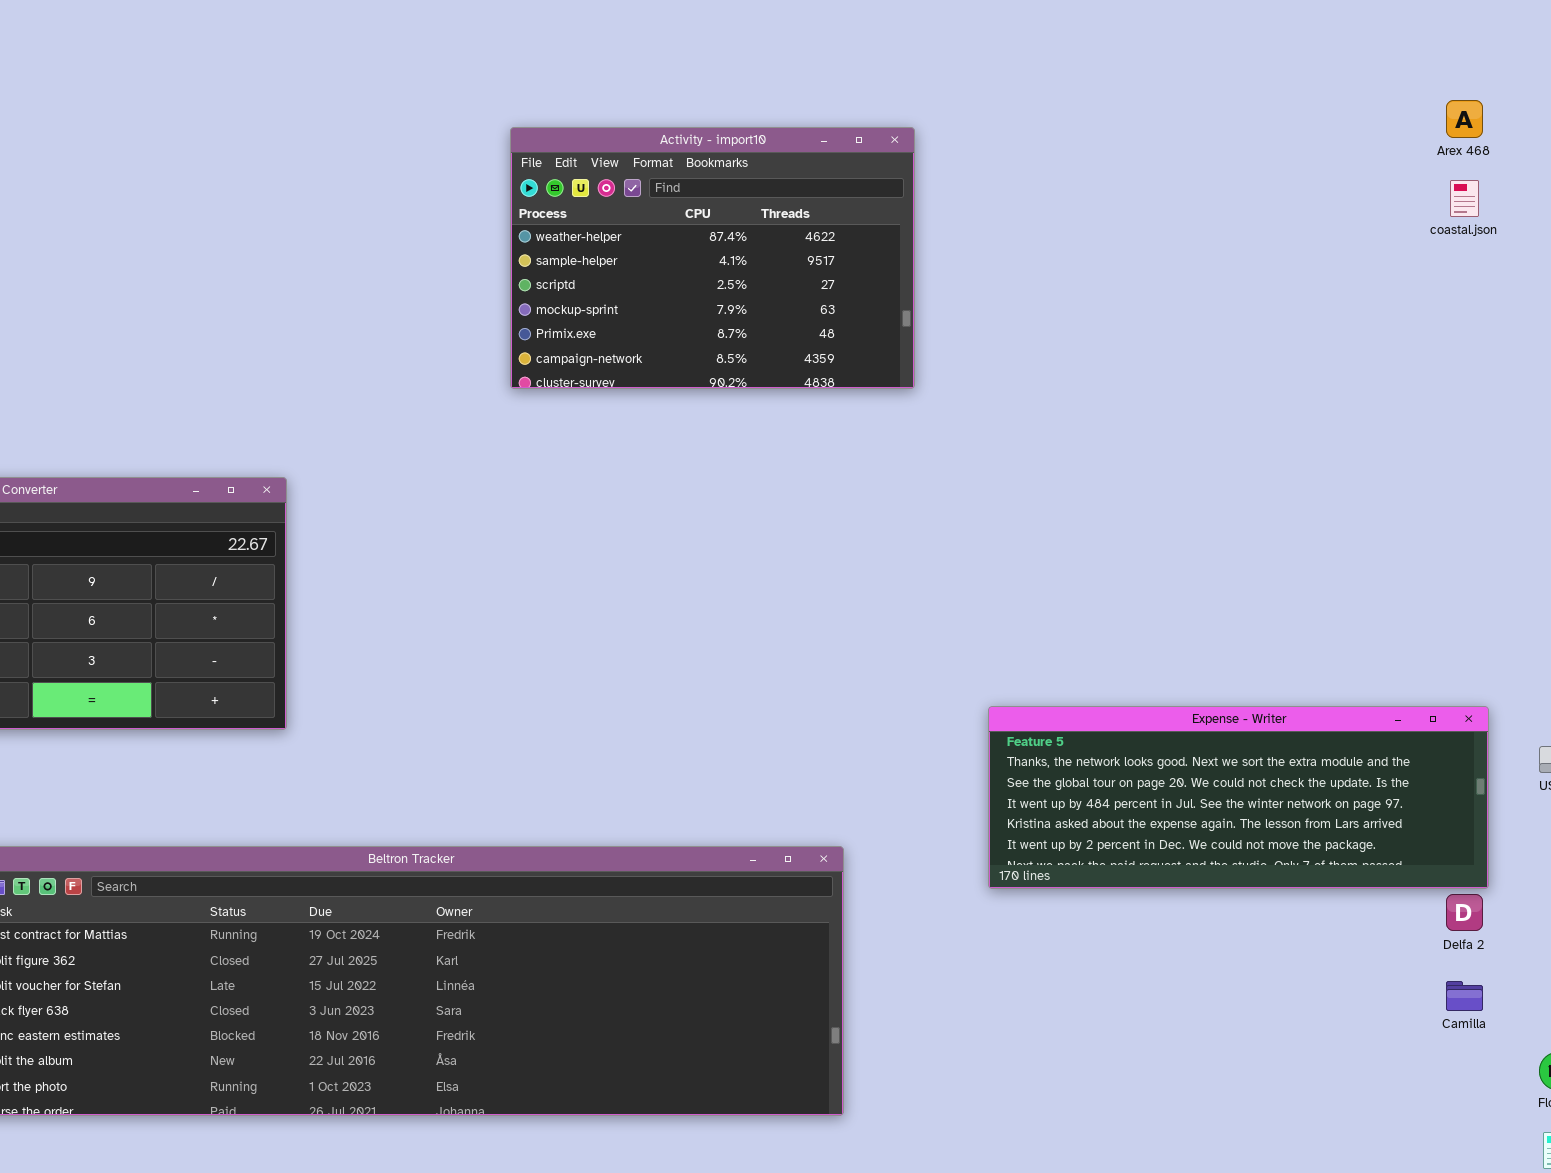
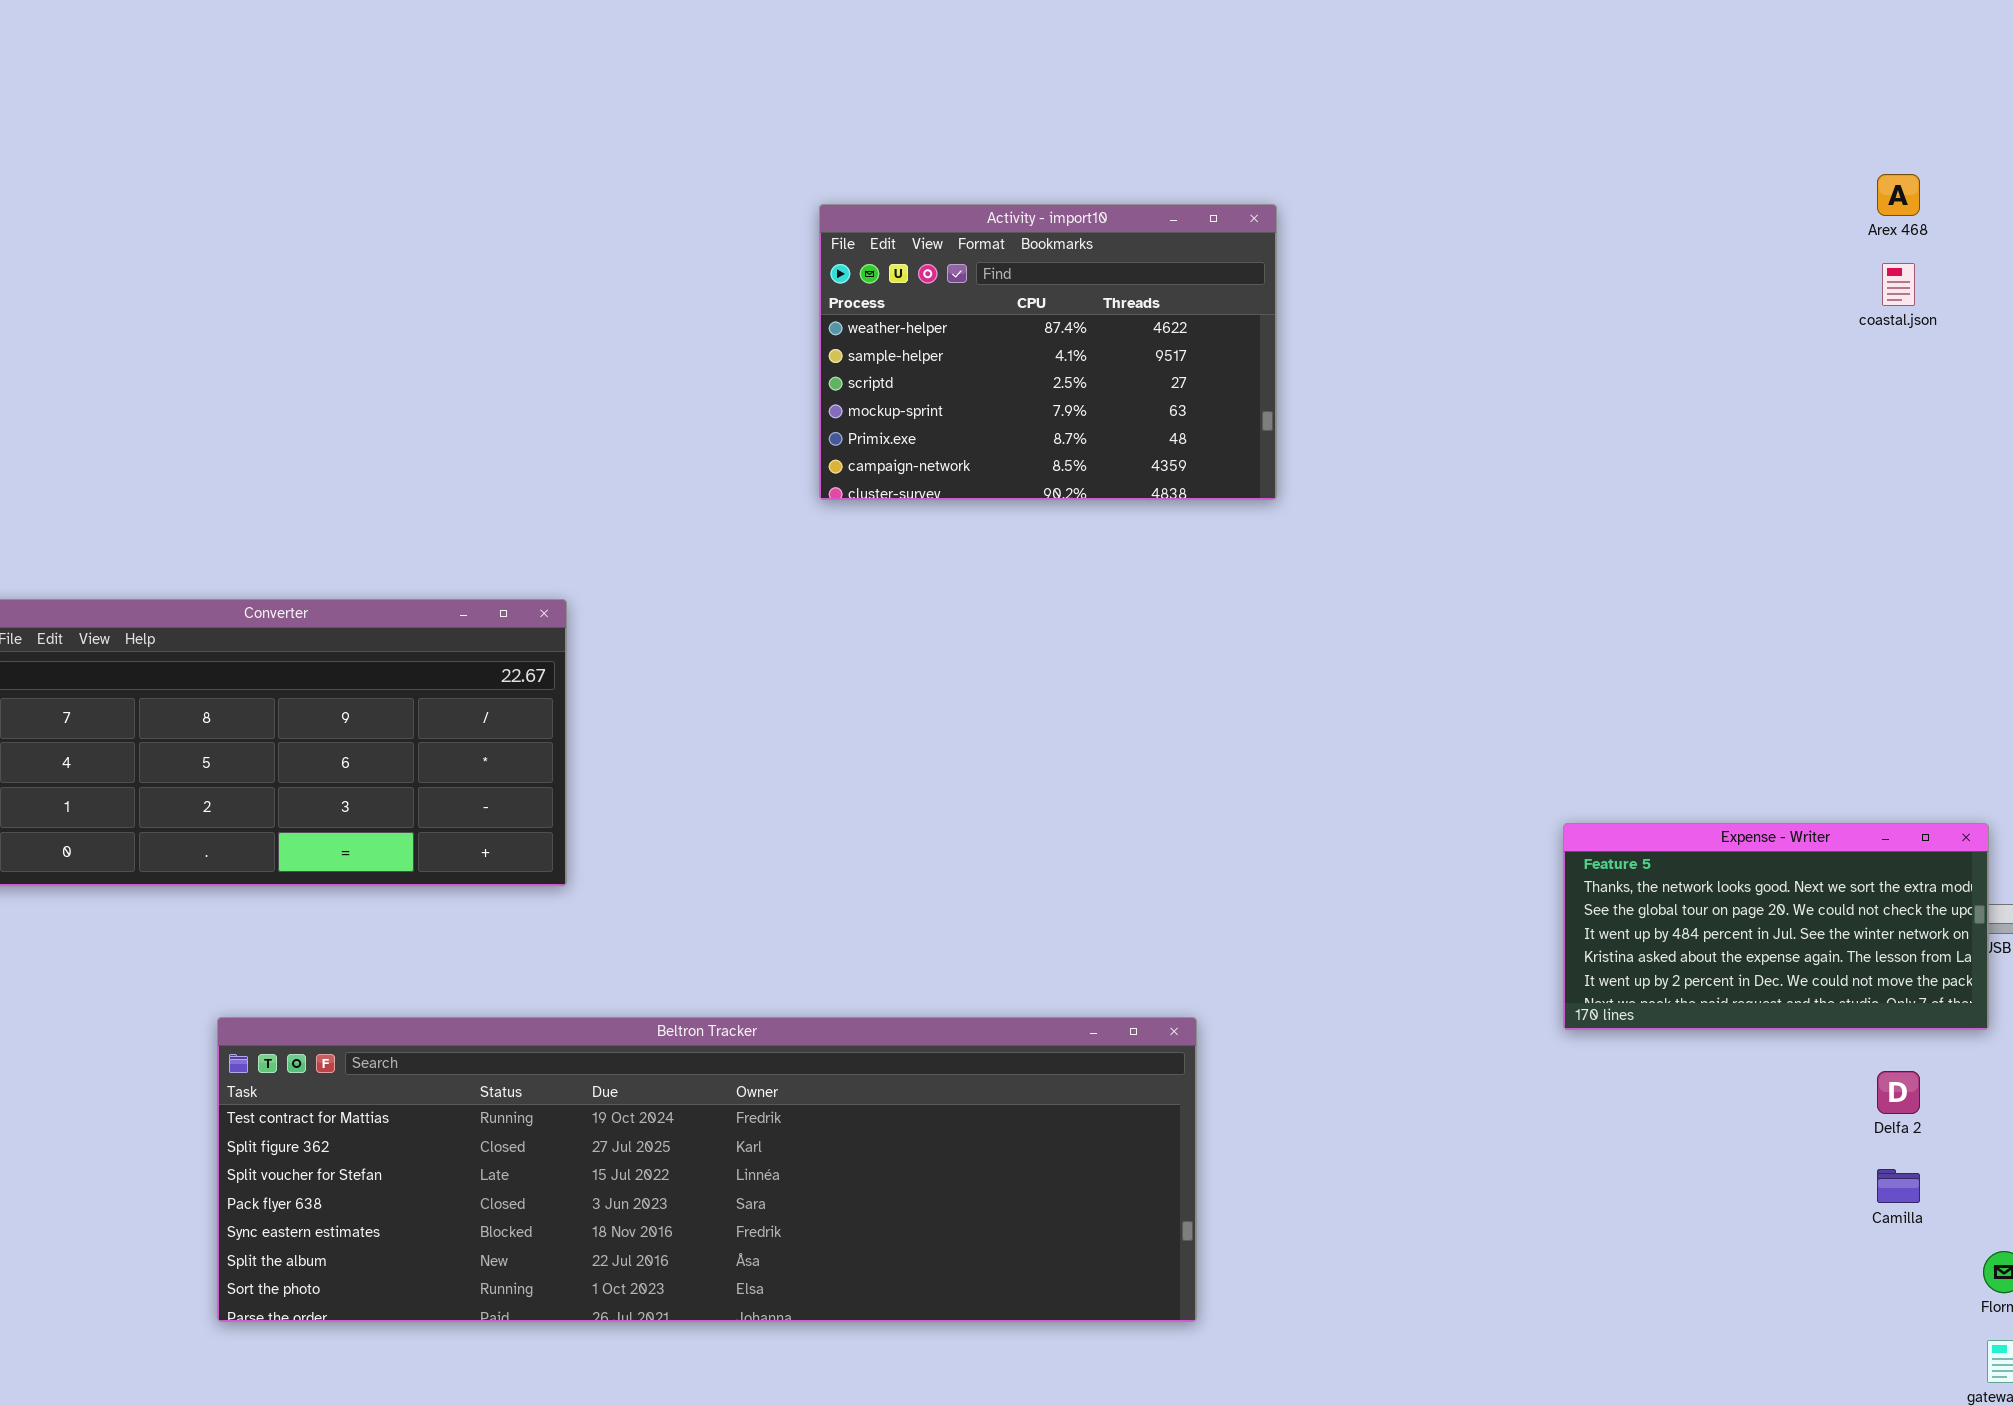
Expense - Writer: [988,706,1489,889] -> [1563,823,1989,1030], moved, resized

